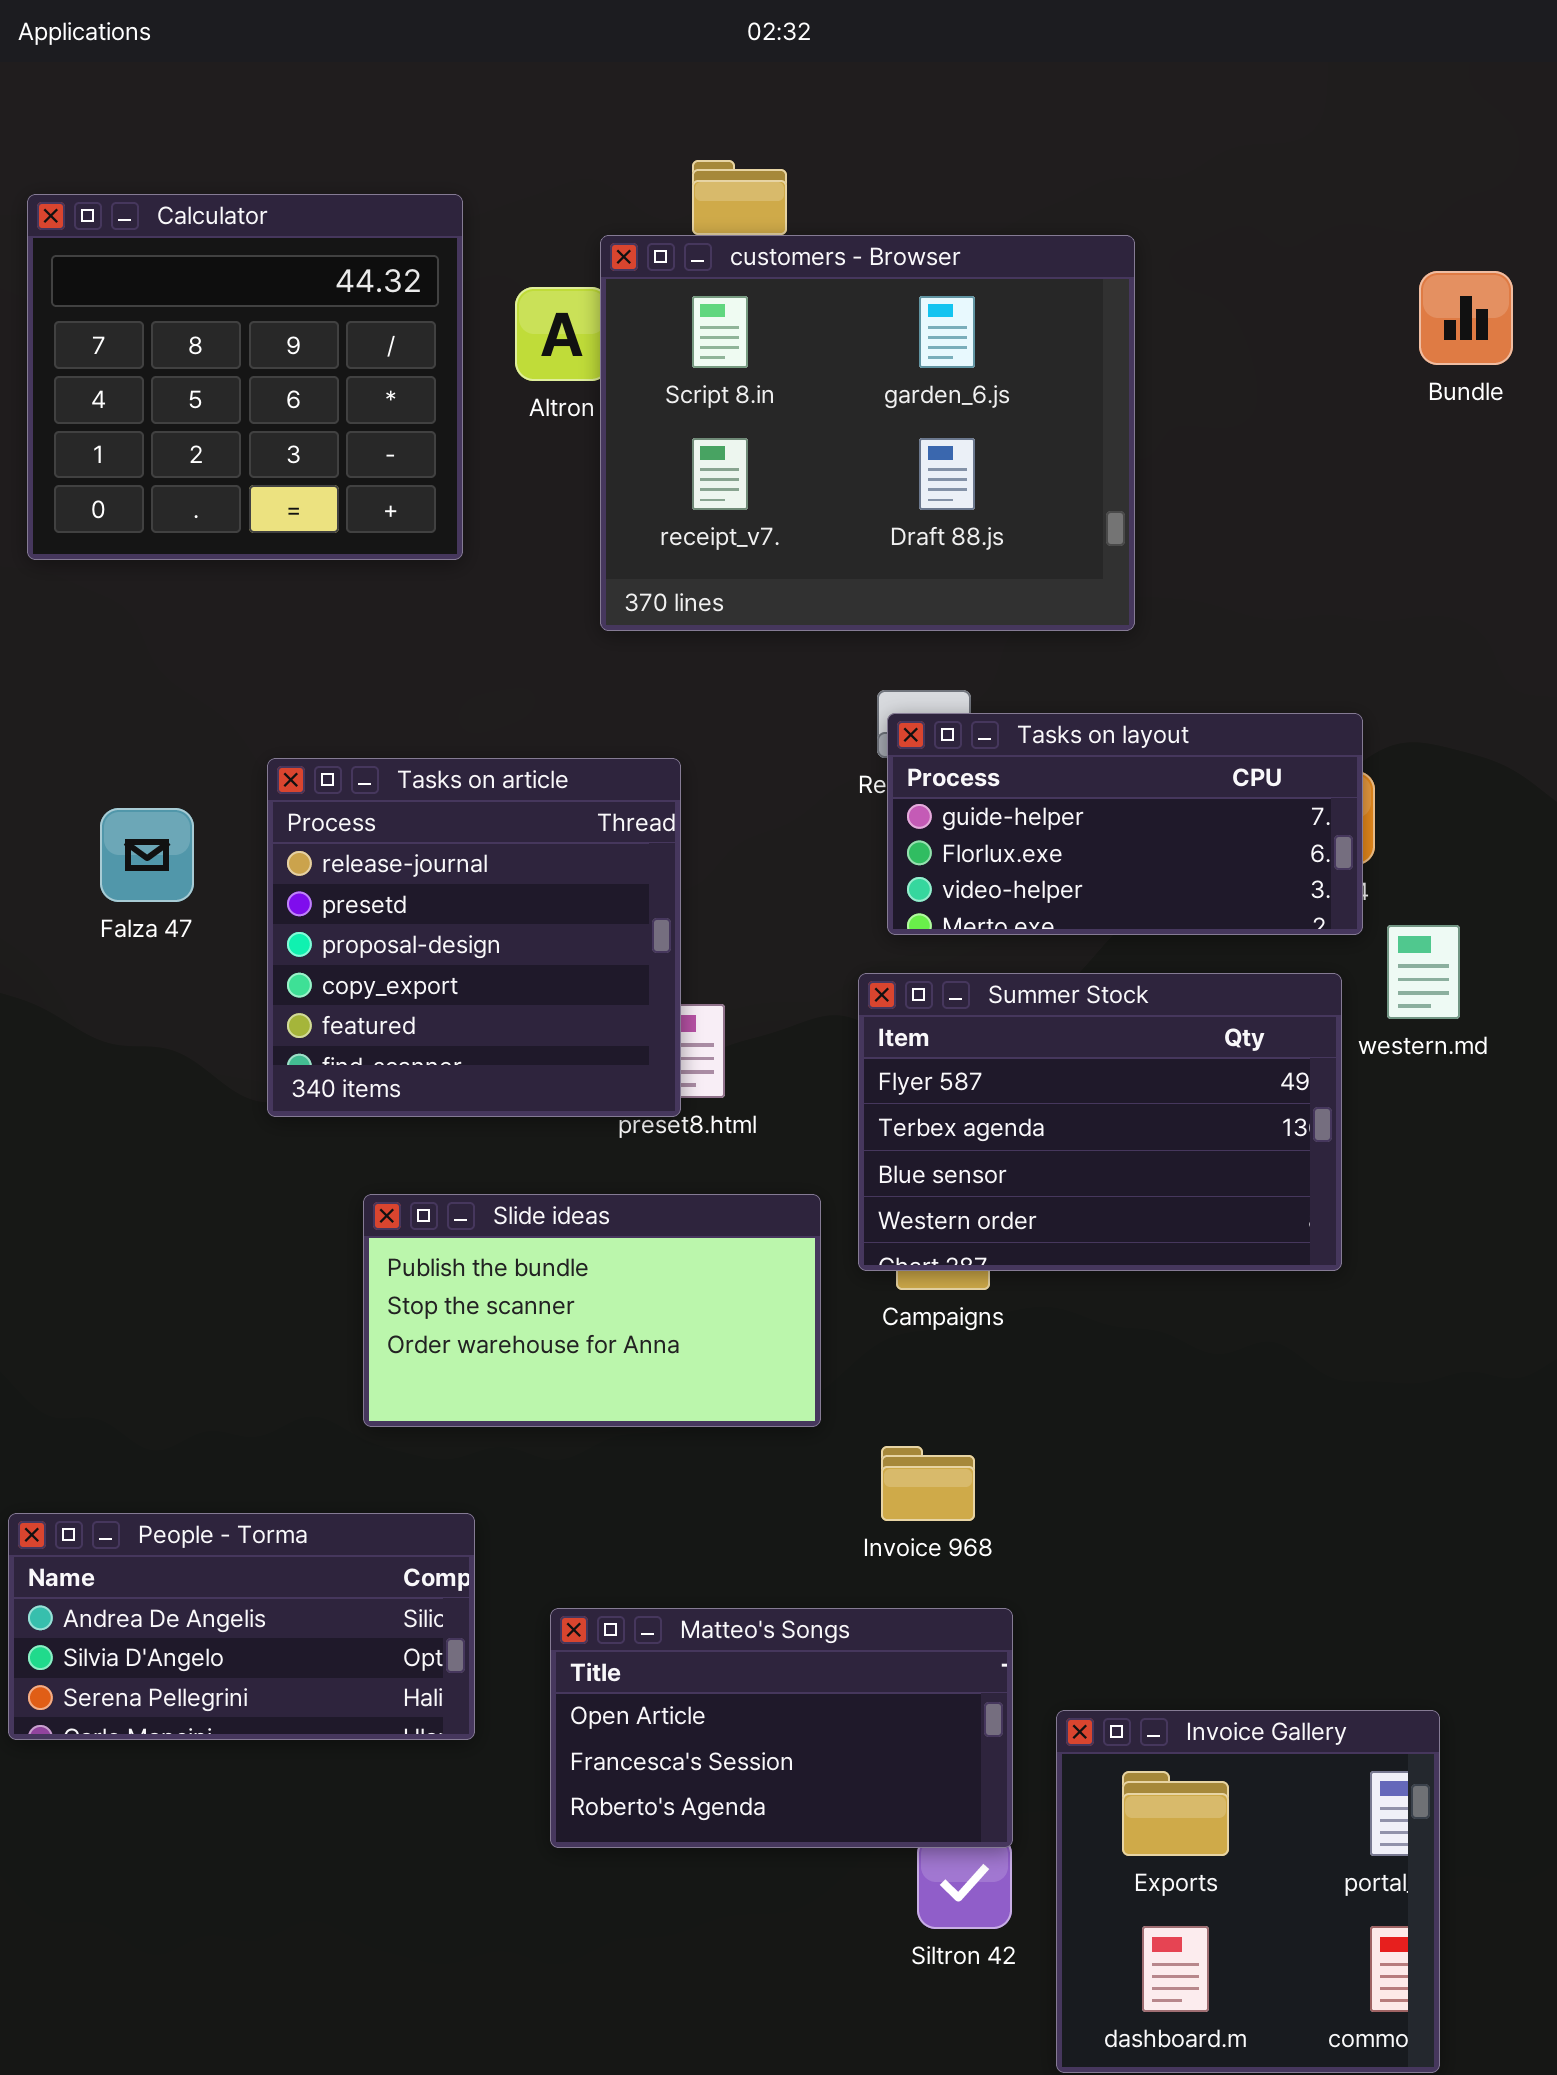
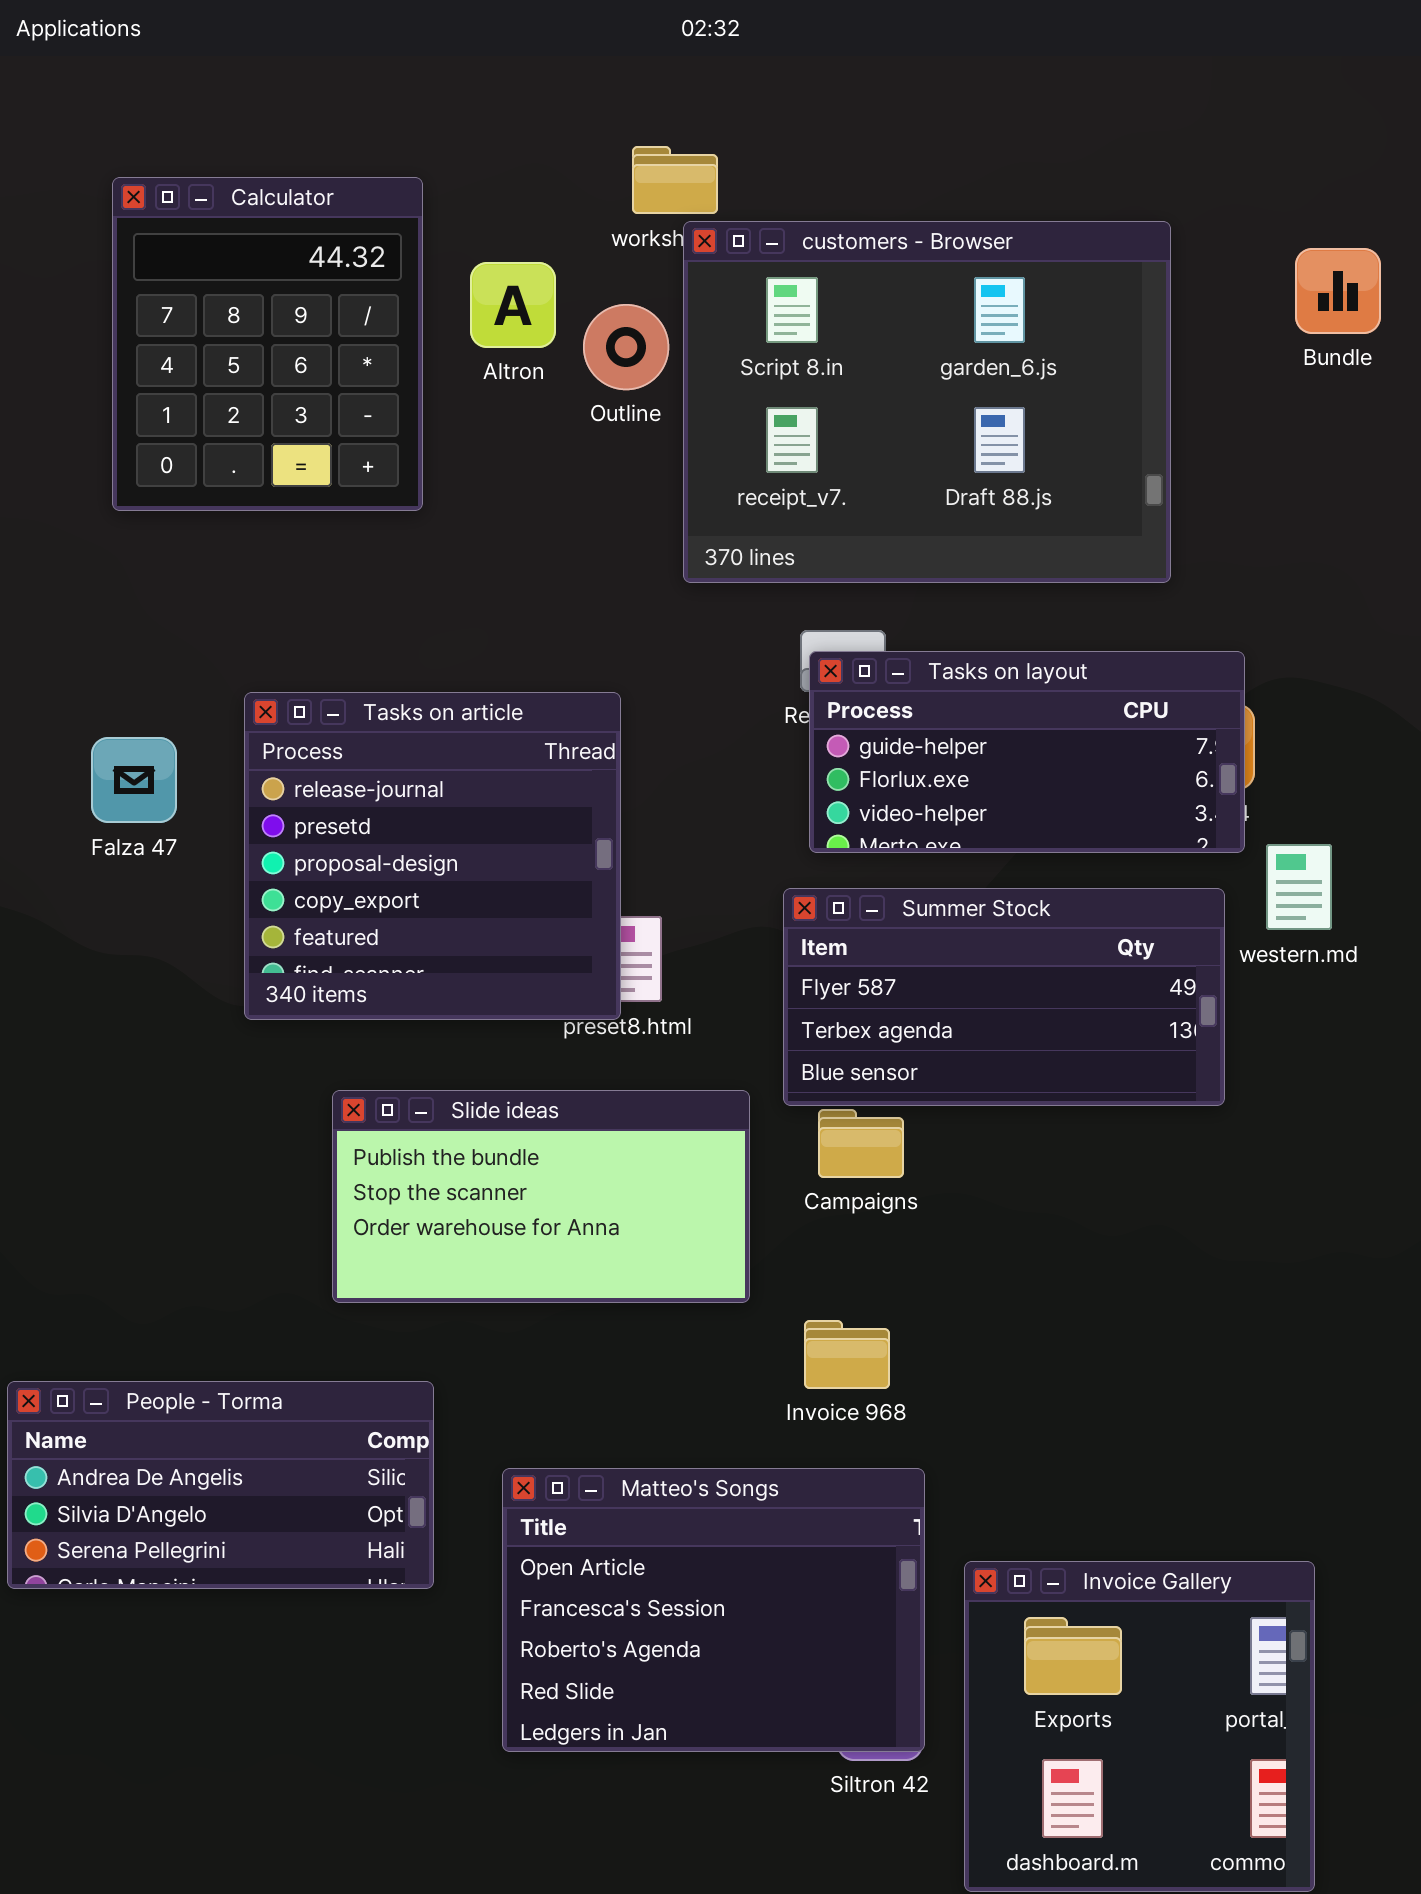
Calculator: [27,194,463,560] -> [112,177,423,511], resized
customers - Browser: [600,235,1135,631] -> [683,221,1171,583], moved
Summer Stock: [858,973,1342,1271] -> [783,888,1225,1106], resized
Matteo's Songs: [550,1608,1013,1848] -> [502,1468,925,1752], resized

